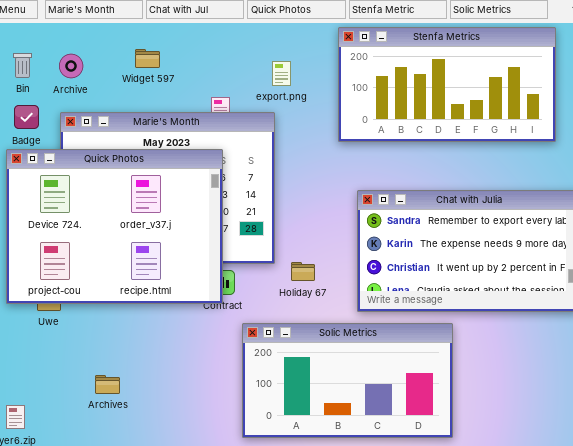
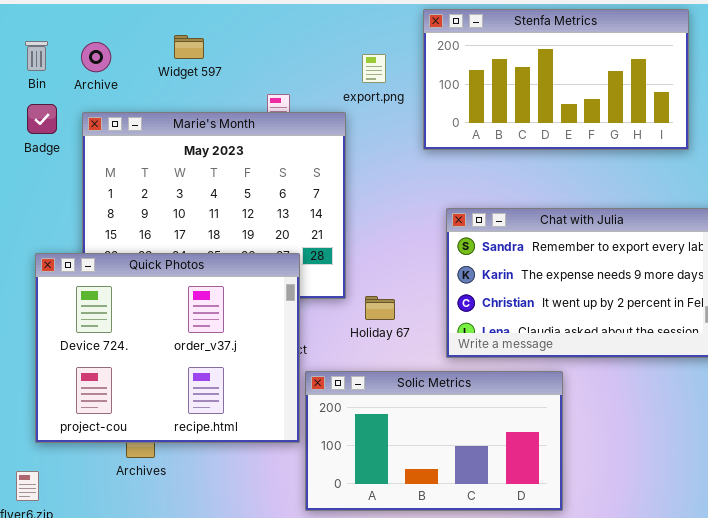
export.png: [272,61,291,86] -> [362,54,386,83], moved
Quick Photos: [6,149,223,304] -> [35,253,300,443], moved

